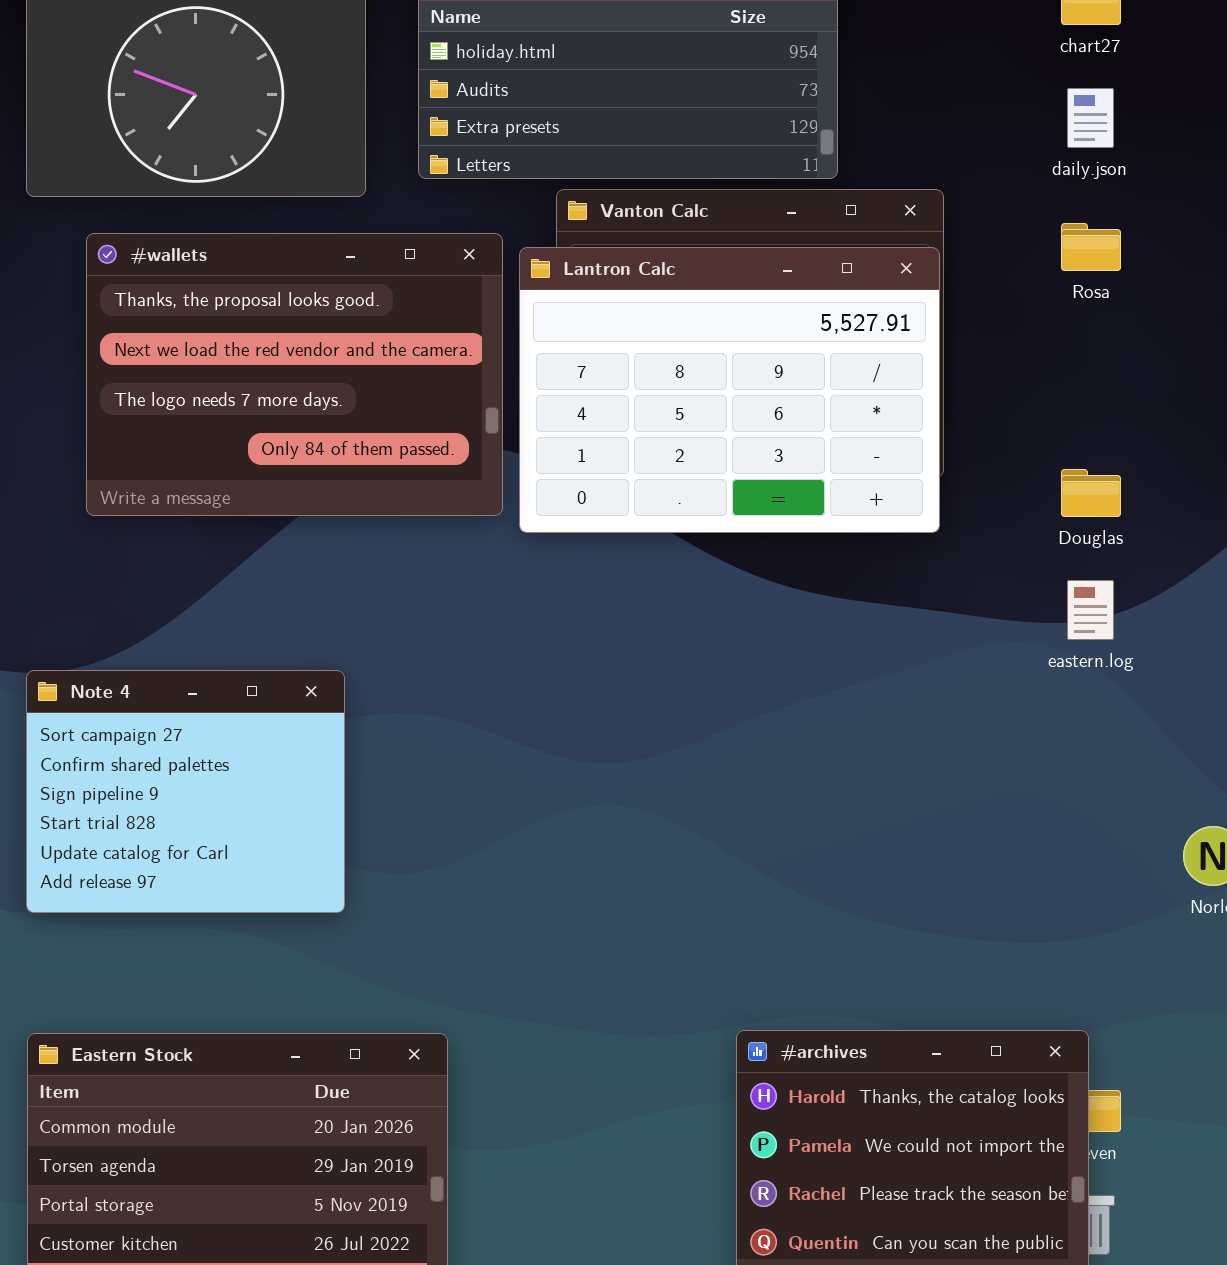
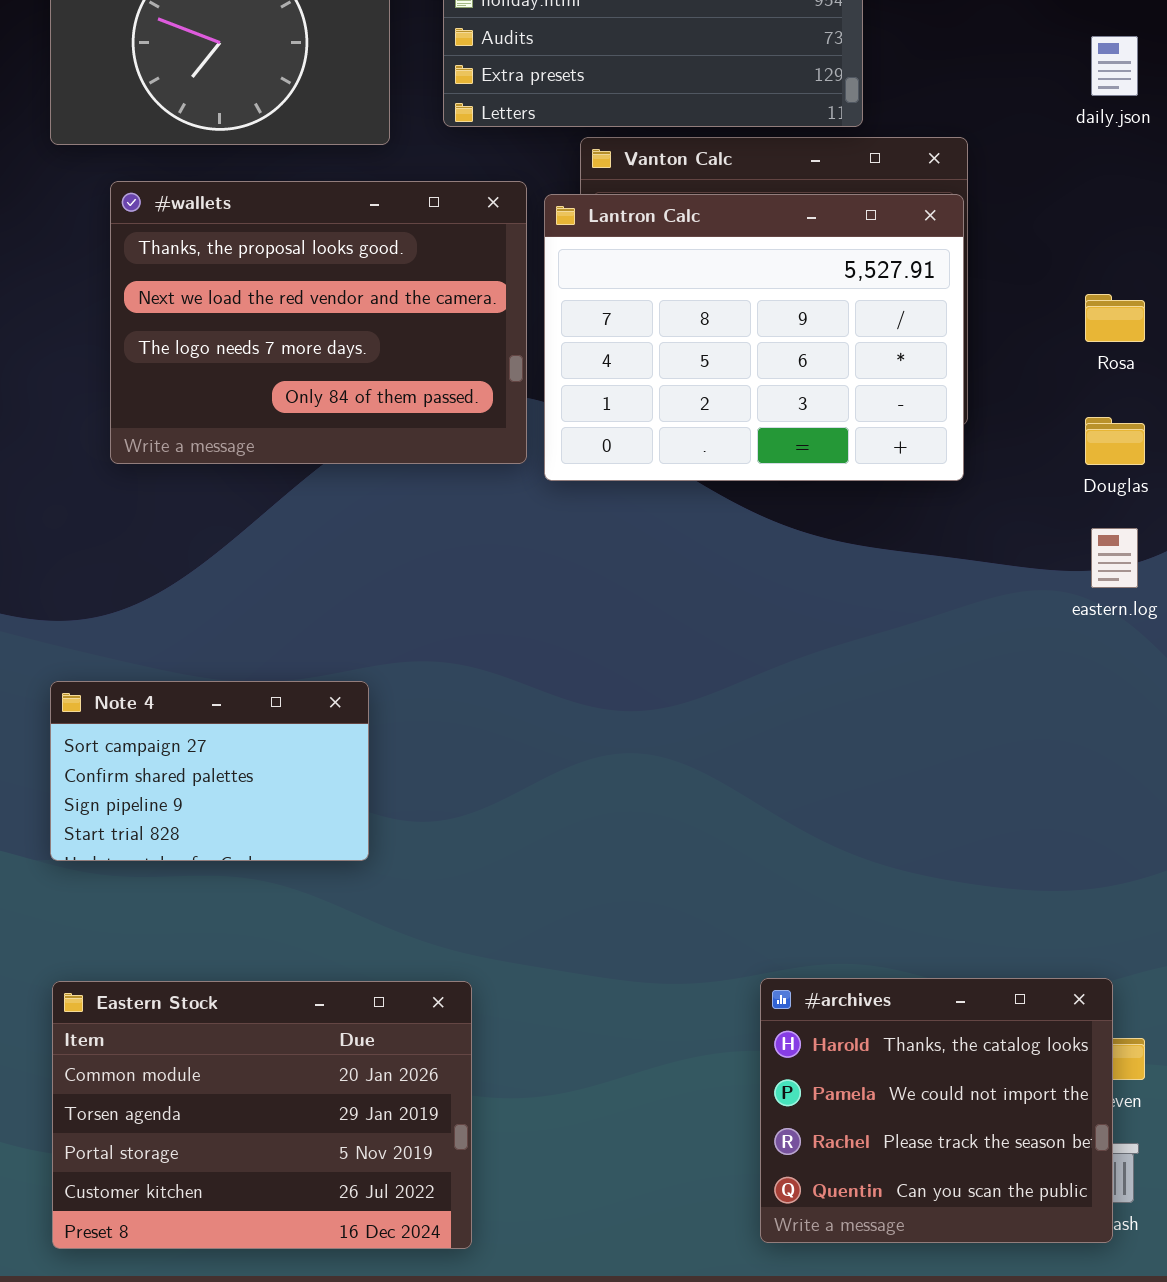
Rosa: [1061,223,1121,271] -> [1085,294,1145,342], moved
Note 4: [26,670,345,913] -> [50,681,369,861], resized

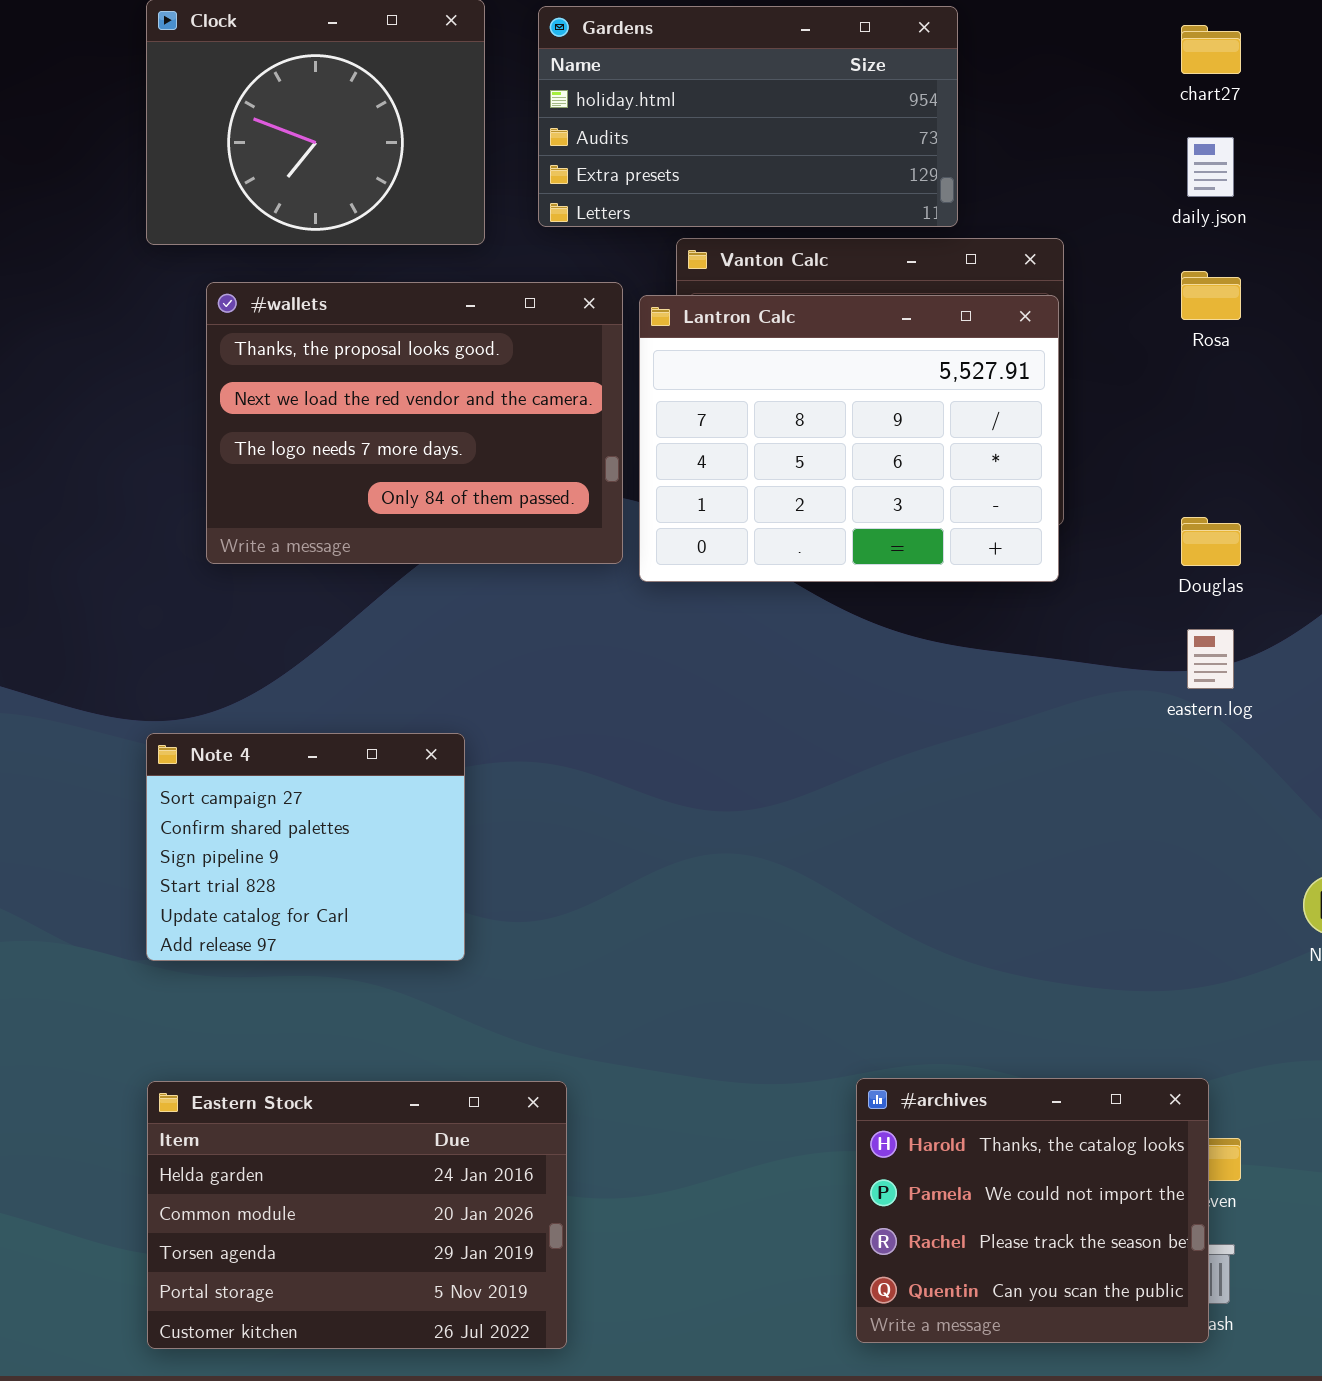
Rosa: [1085,294,1145,342] -> [1181,271,1241,320], moved
Note 4: [50,681,369,861] -> [146,733,465,961], resized
Eastern Stock: [52,981,472,1249] -> [147,1081,567,1349], scrolled up 1 row

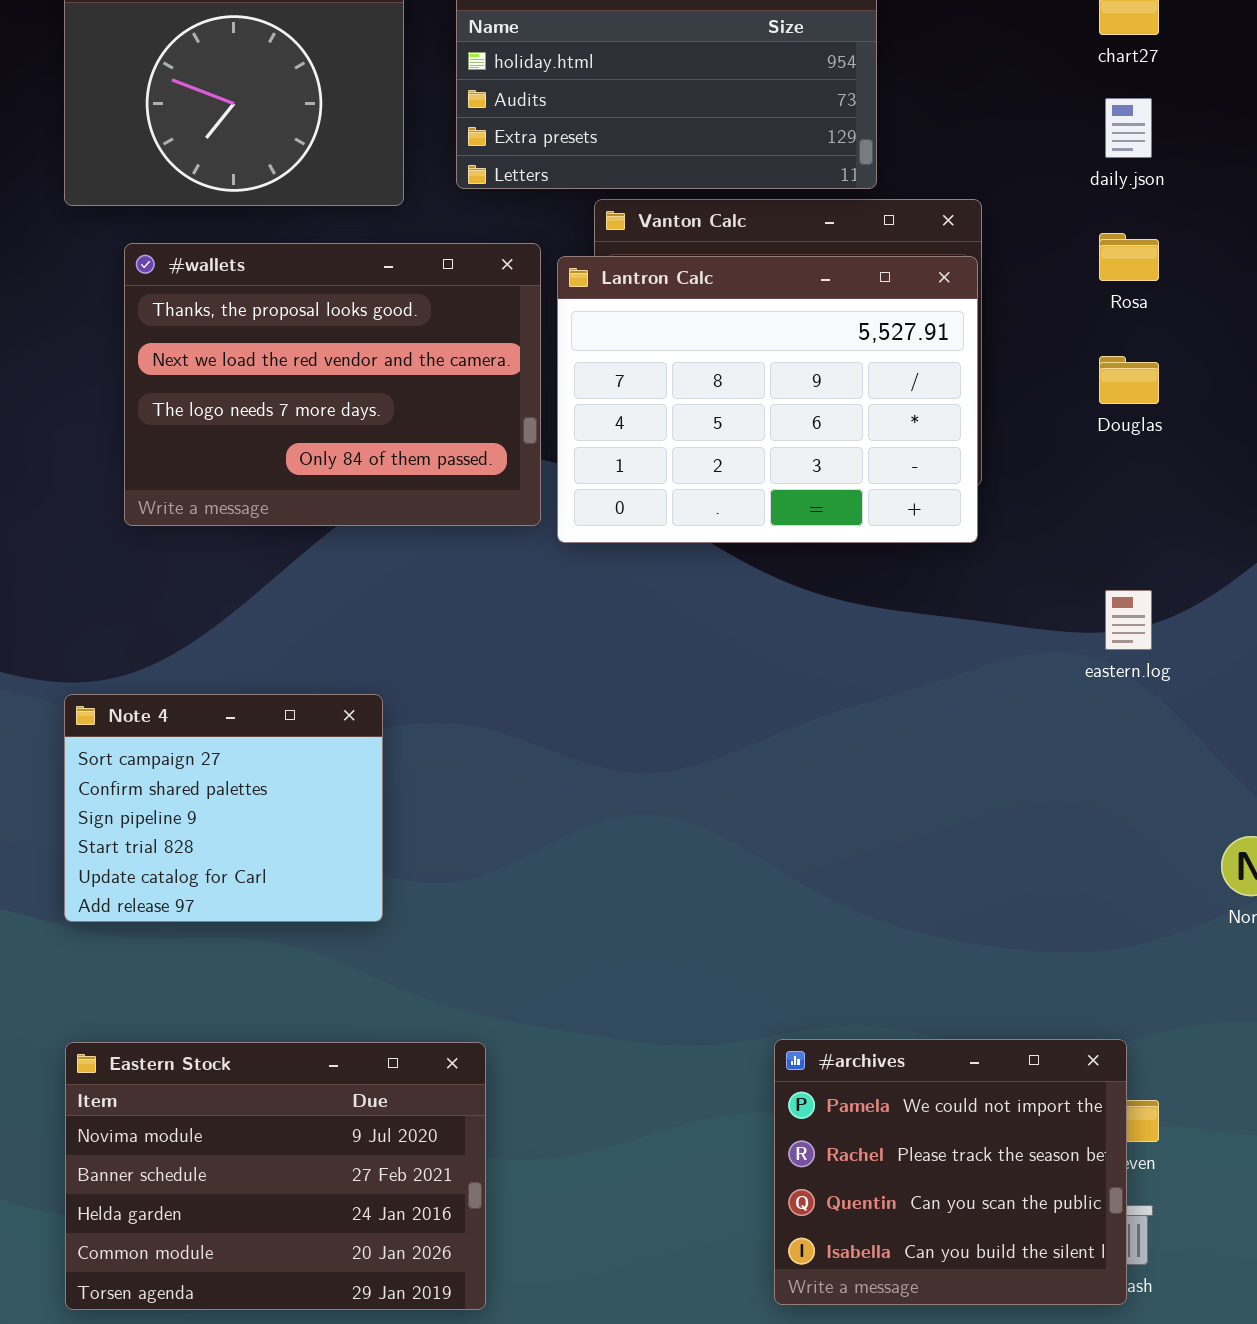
Douglas: [1181,517,1241,566] -> [1099,356,1159,404], moved
#archives: [856,1078,1209,1343] -> [774,1039,1127,1305], scrolled down 1 row
Eastern Stock: [147,1081,567,1349] -> [65,1042,486,1310], scrolled up 2 rows

